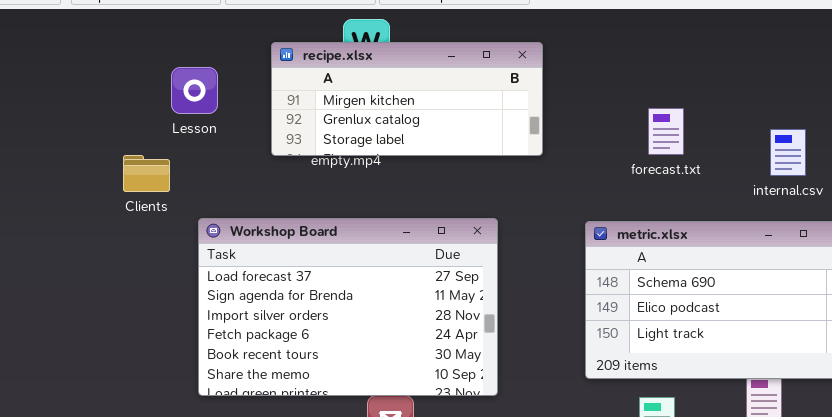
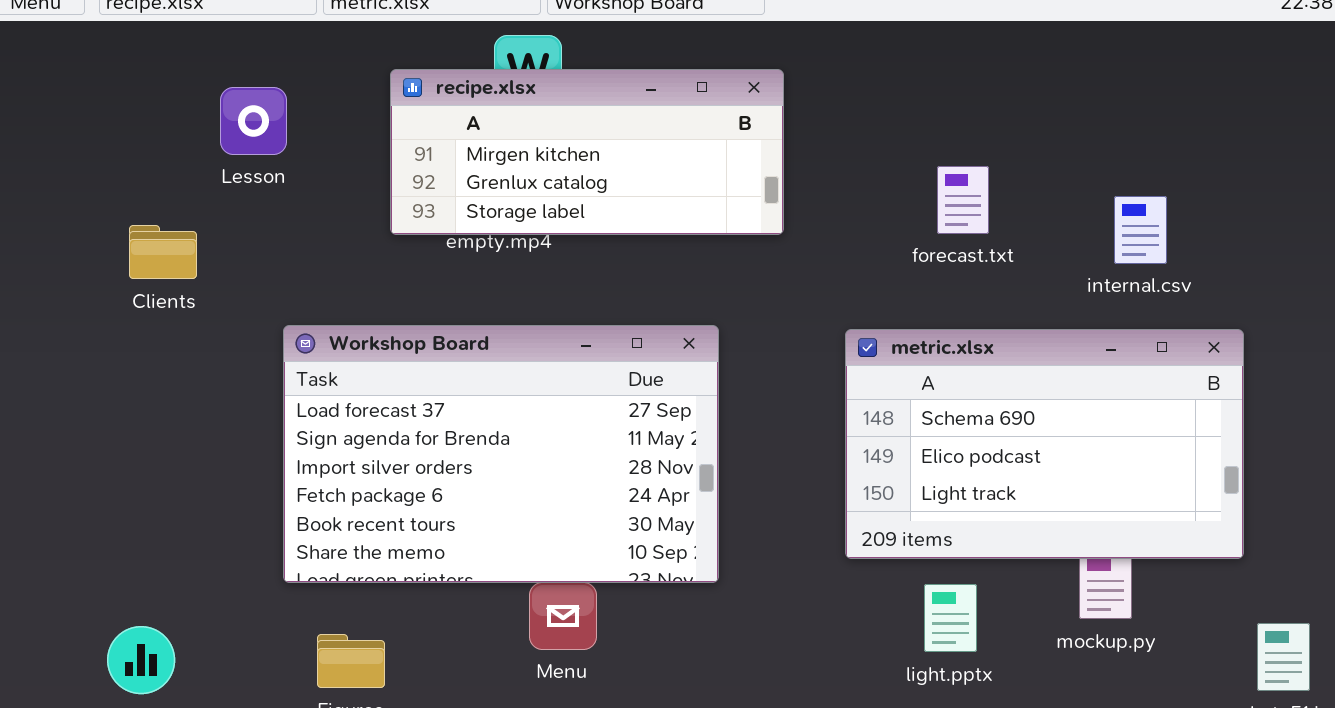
Lesson: [171,67,218,114] -> [220,87,287,155], moved
Clients: [123,155,170,192] -> [129,225,197,279], moved

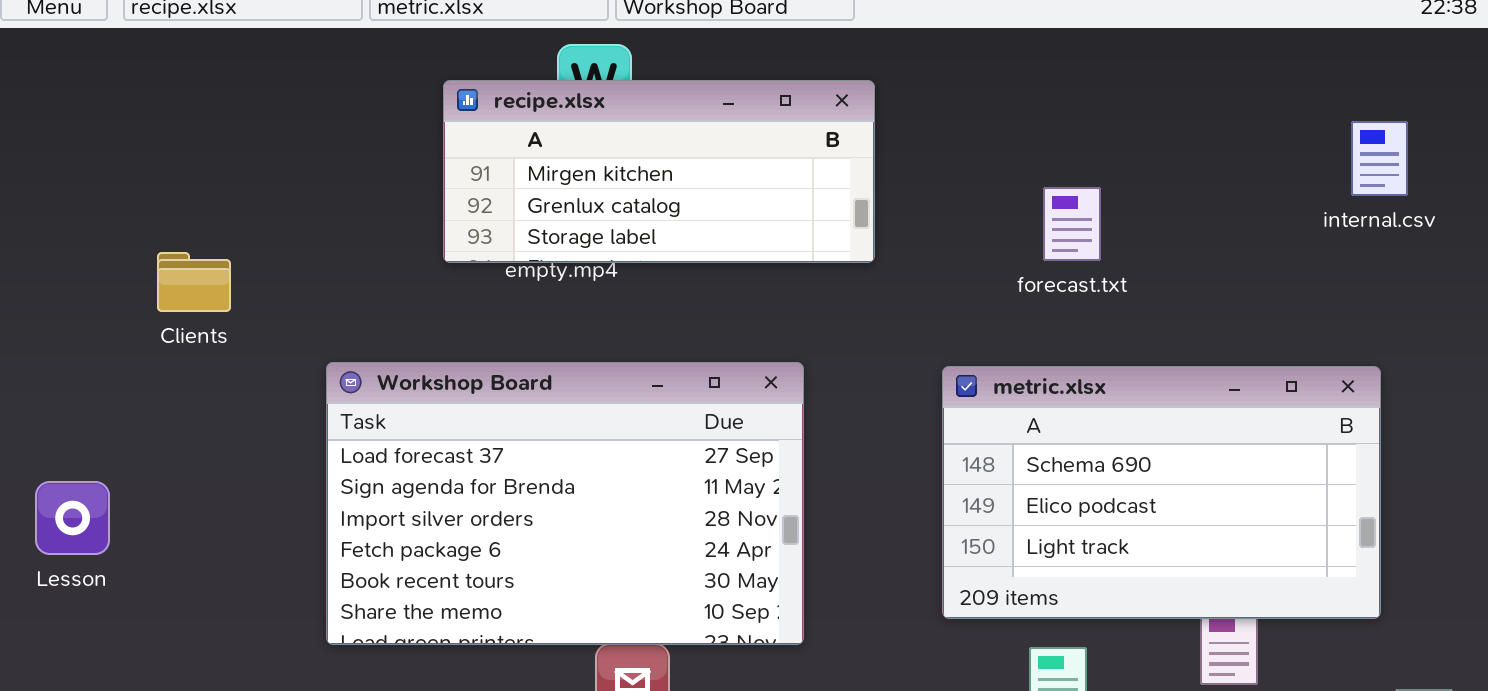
Lesson: [220,87,287,155] -> [35,481,110,555], moved
internal.csv: [1114,196,1167,264] -> [1351,121,1408,196], moved

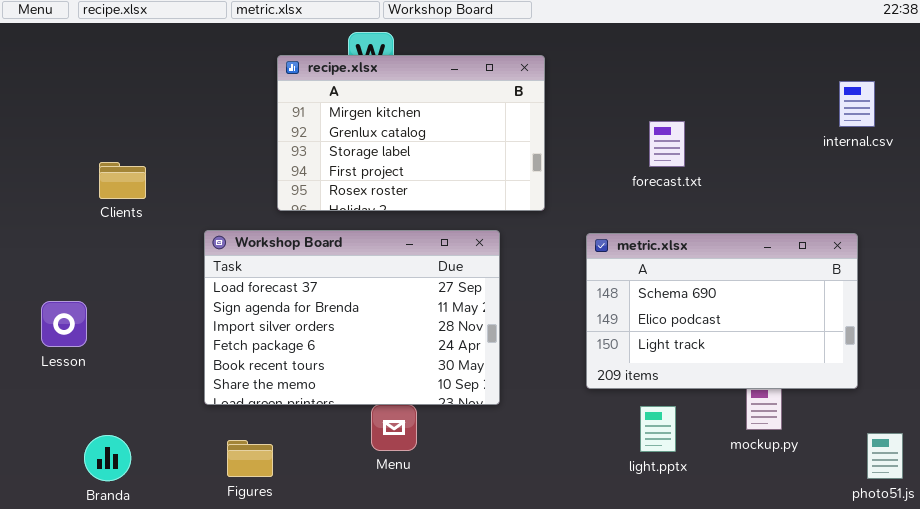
recipe.xlsx: [443,80,875,263] -> [277,55,545,211], resized
Lesson: [35,481,110,555] -> [41,301,87,347], moved

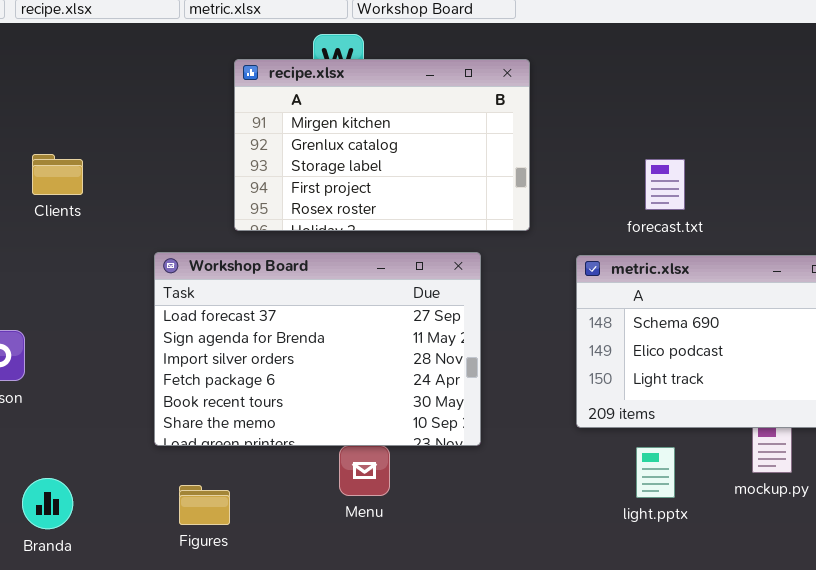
forecast.txt: [649,121,685,167] -> [645,159,685,210], moved
Clients: [99,162,146,199] -> [32,154,83,195], moved

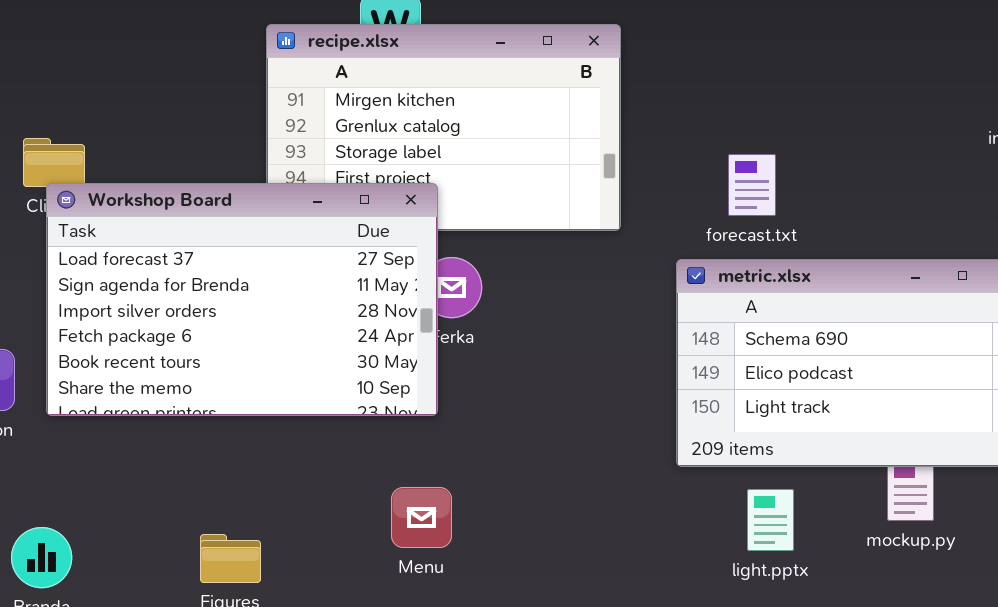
forecast.txt: [645,159,685,210] -> [728,154,776,216], moved
Workshop Board: [154,252,481,446] -> [46,183,438,416], moved

